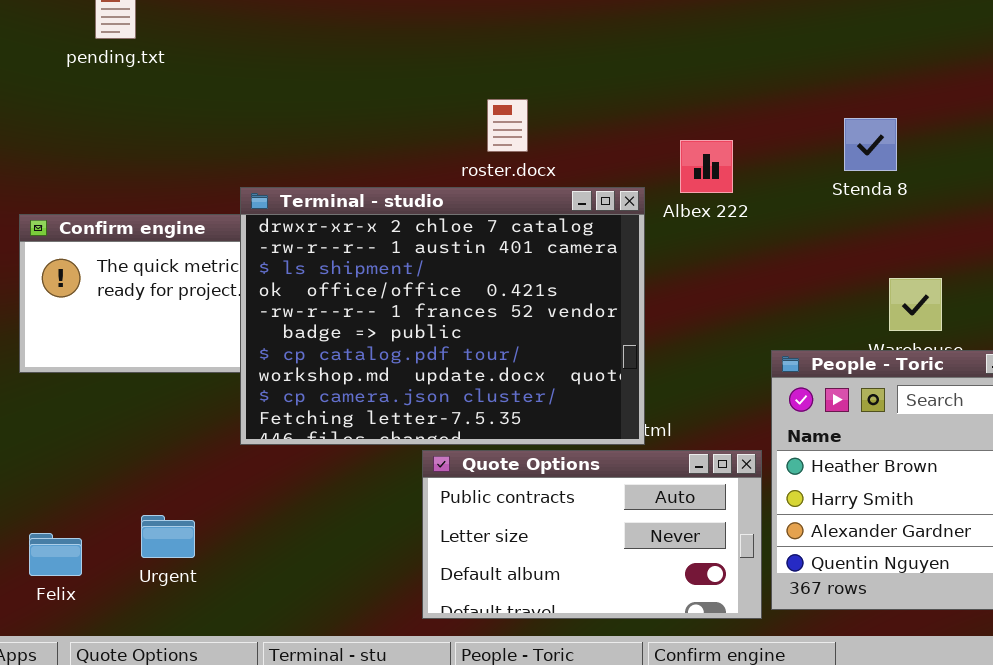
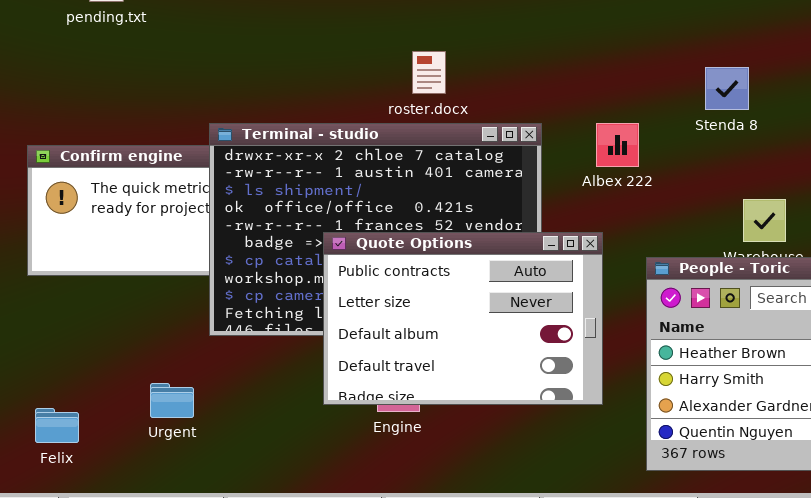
Albex 222: [680,140,733,193] -> [596,123,639,167], moved
Quote Options: [422,450,762,619] -> [323,232,603,405], moved, resized
Urgent: [141,515,195,558] -> [150,383,194,418], moved

